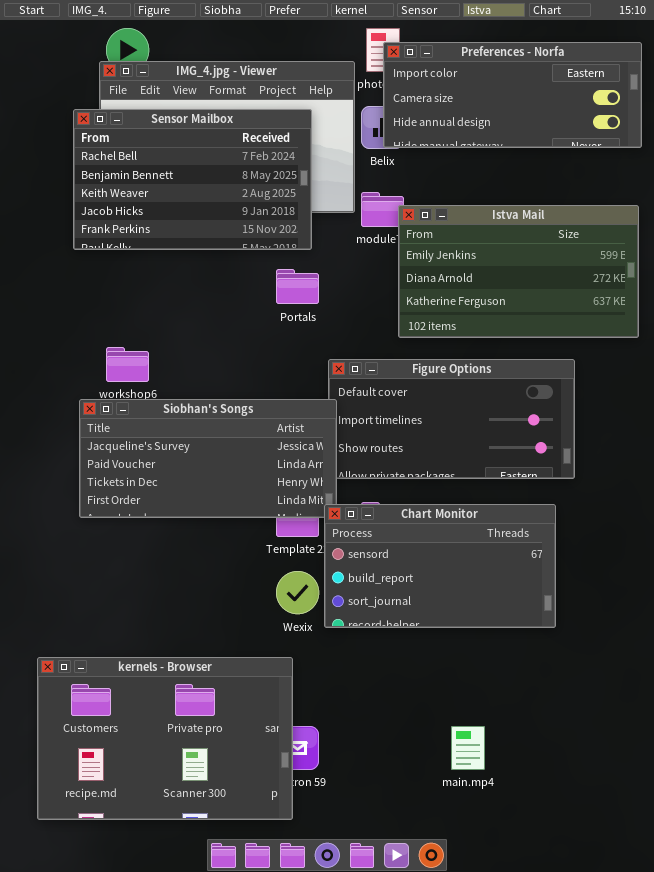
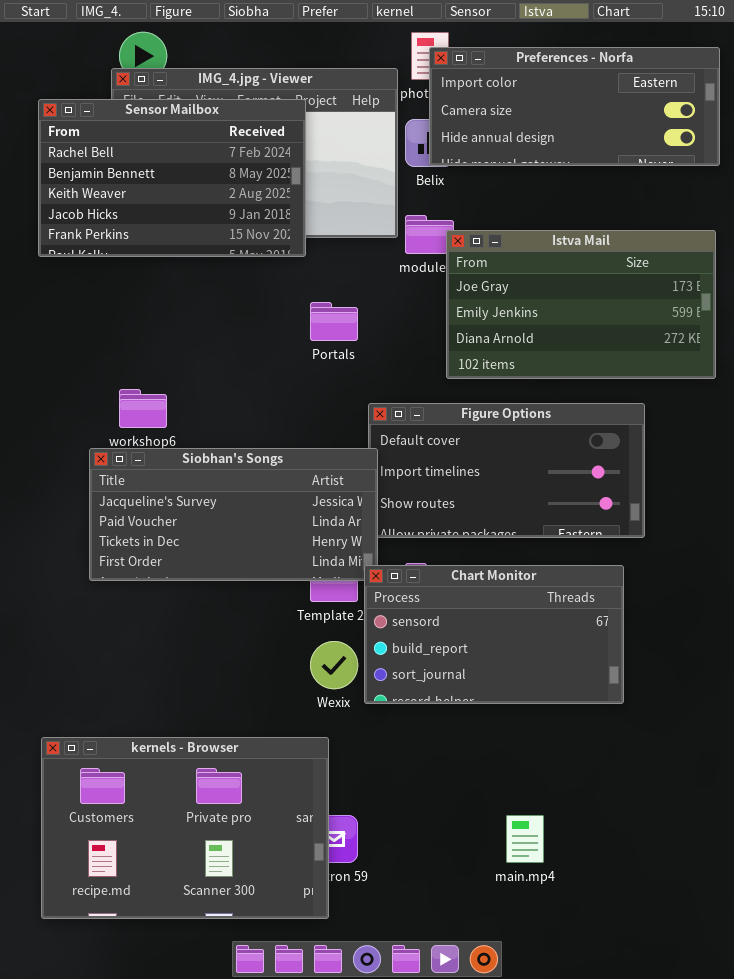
Sensor Mailbox: [73,109,312,250] -> [38,99,306,257], moved
Istva Mail: [398,205,639,338] -> [446,230,716,379], scrolled up 1 row

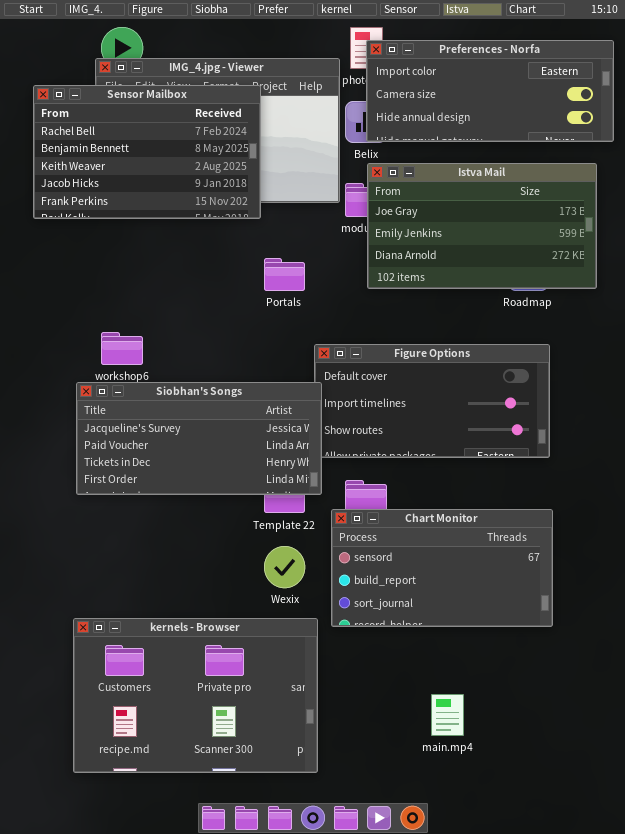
Istva Mail: [446,230,716,379] -> [367,163,597,289], moved
Chart Monitor: [364,565,624,704] -> [331,509,553,627], moved
kernels - Browser: [41,737,329,919] -> [73,618,318,773], moved

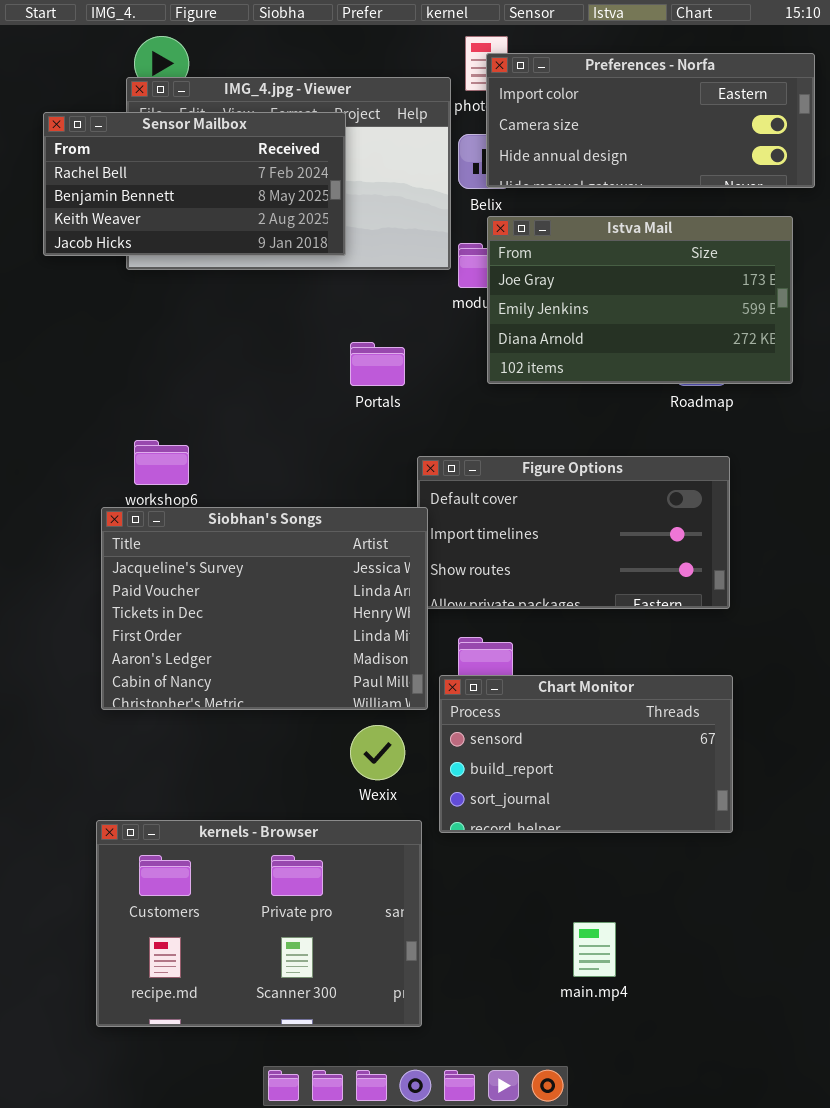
Sensor Mailbox: [33,85,261,219] -> [43,112,346,256], resized
Siobhan's Songs: [76,382,322,495] -> [101,507,428,710], resized

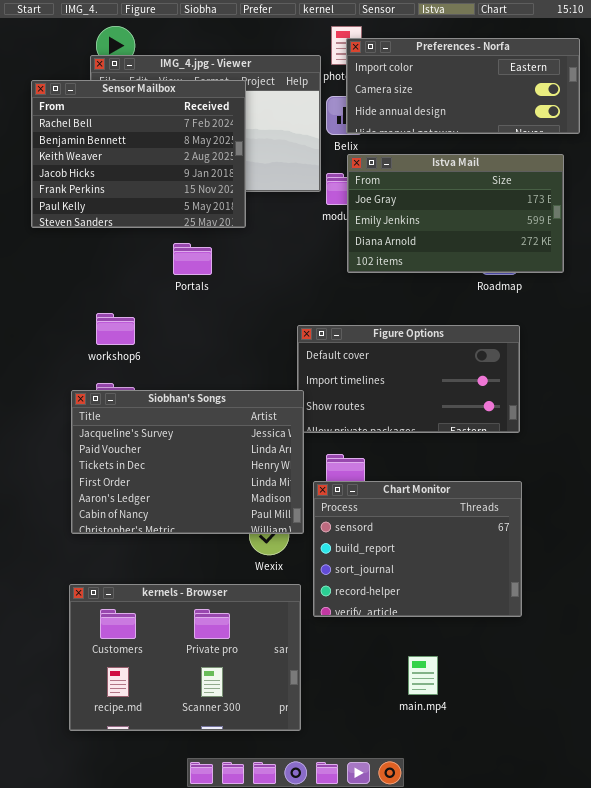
Sensor Mailbox: [43,112,346,256] -> [31,80,246,228], resized
Portals: [350,342,405,386] -> [173,243,212,275], moved
Siobhan's Songs: [101,507,428,710] -> [71,390,304,534], moved
Chart Monitor: [439,675,733,833] -> [313,481,522,617], resized

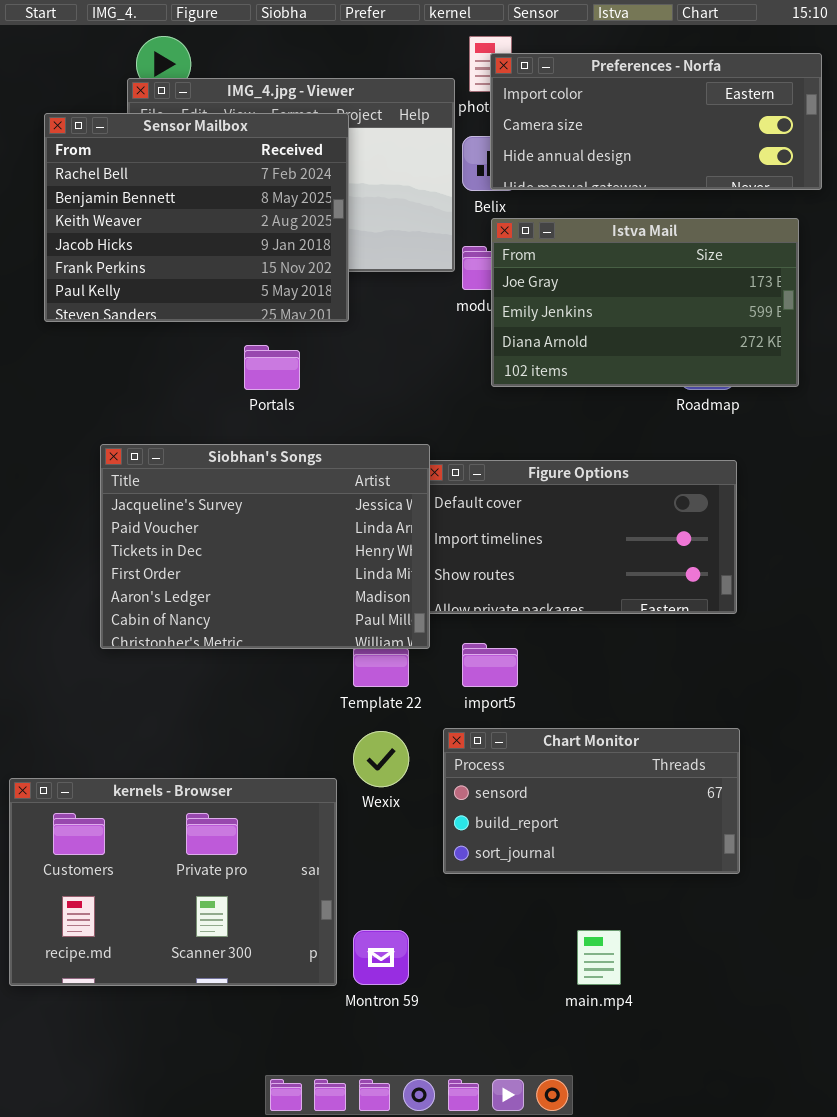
Siobhan's Songs: [71,390,304,534] -> [100,444,430,649], moved
Chart Monitor: [313,481,522,617] -> [443,728,740,874], resized
kernels - Browser: [69,584,301,731] -> [9,778,337,986], moved

